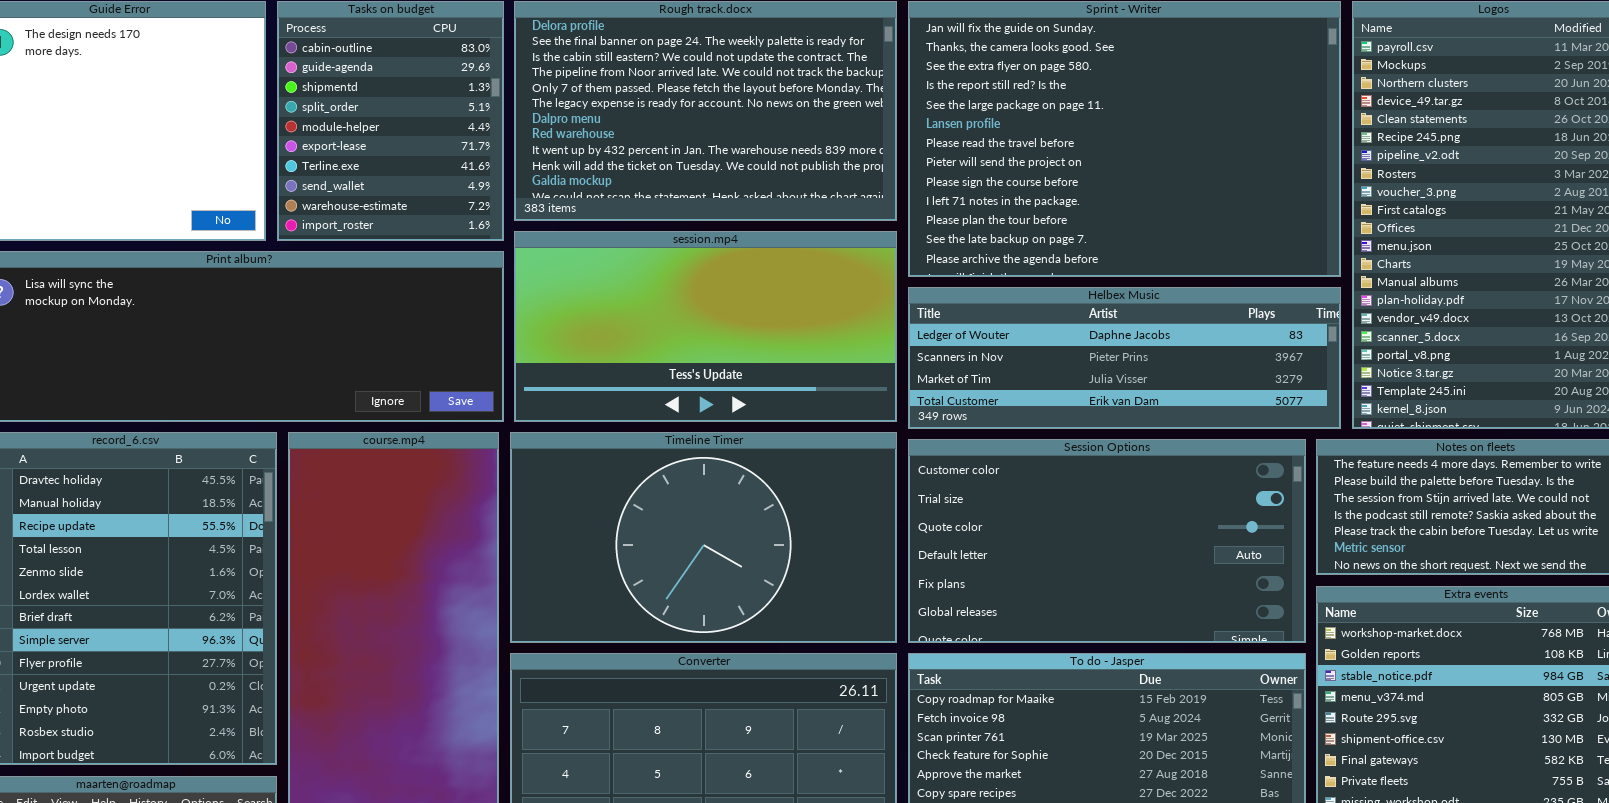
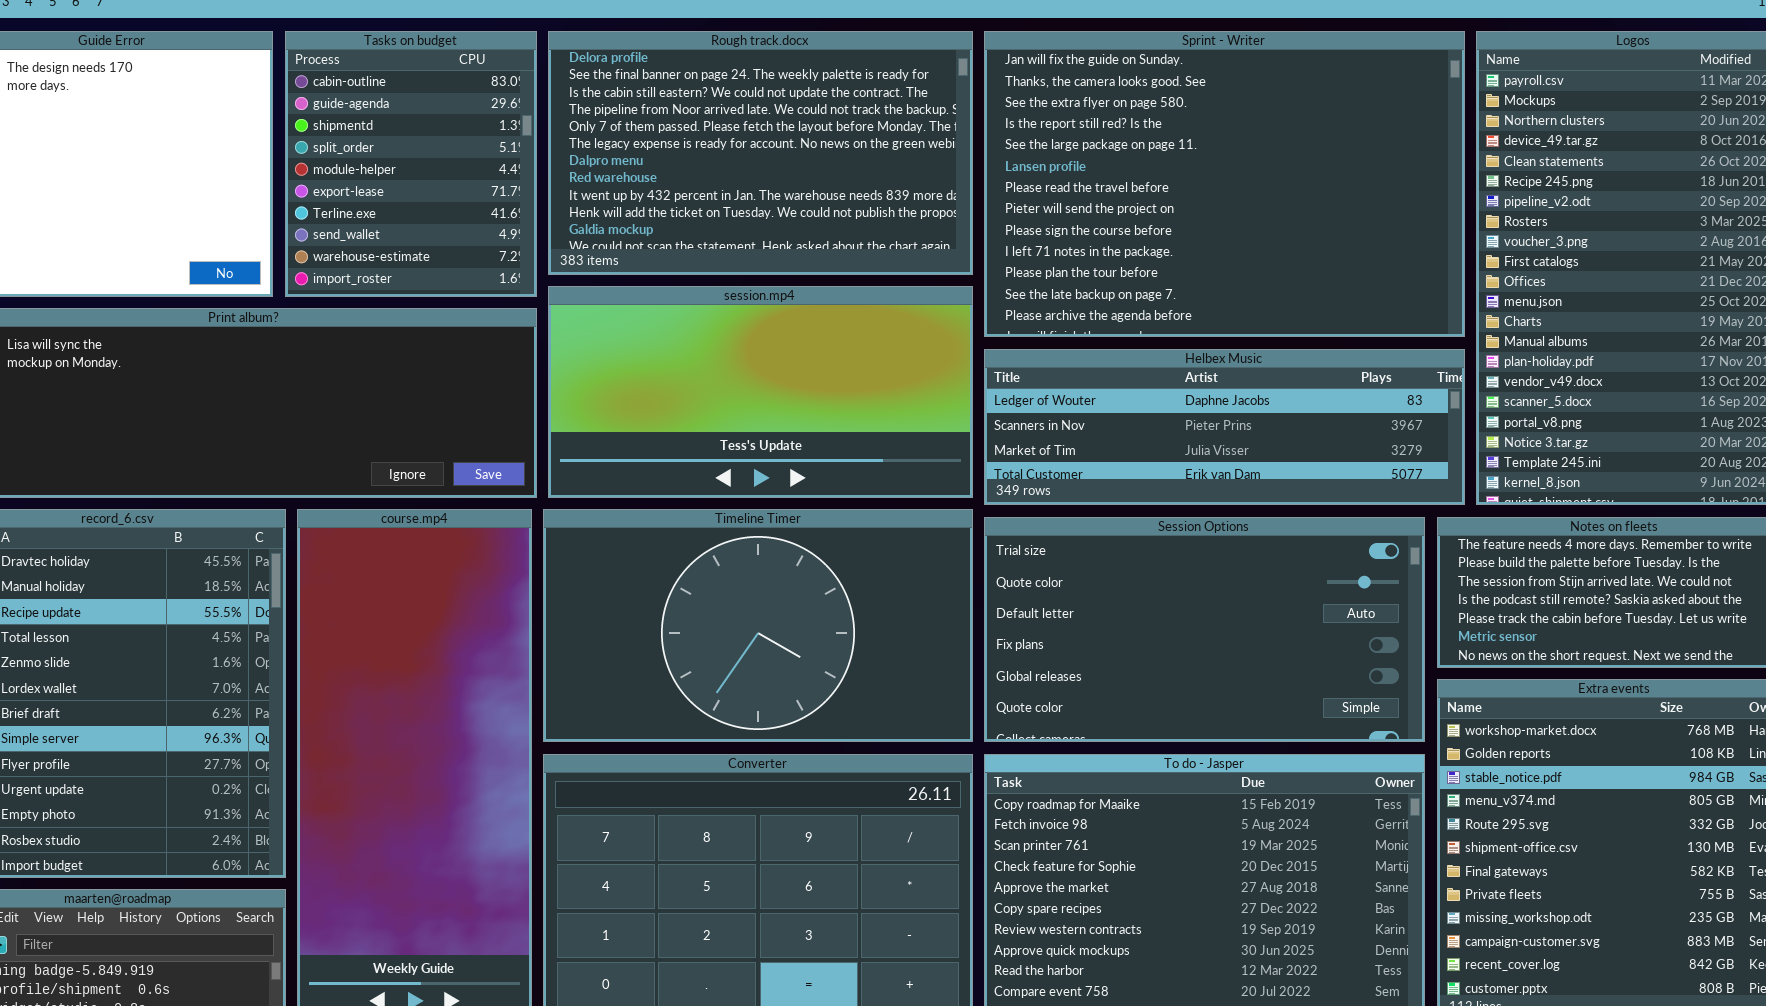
Session Options: [908,439,1306,643] -> [984,517,1425,742], scrolled down 1 row

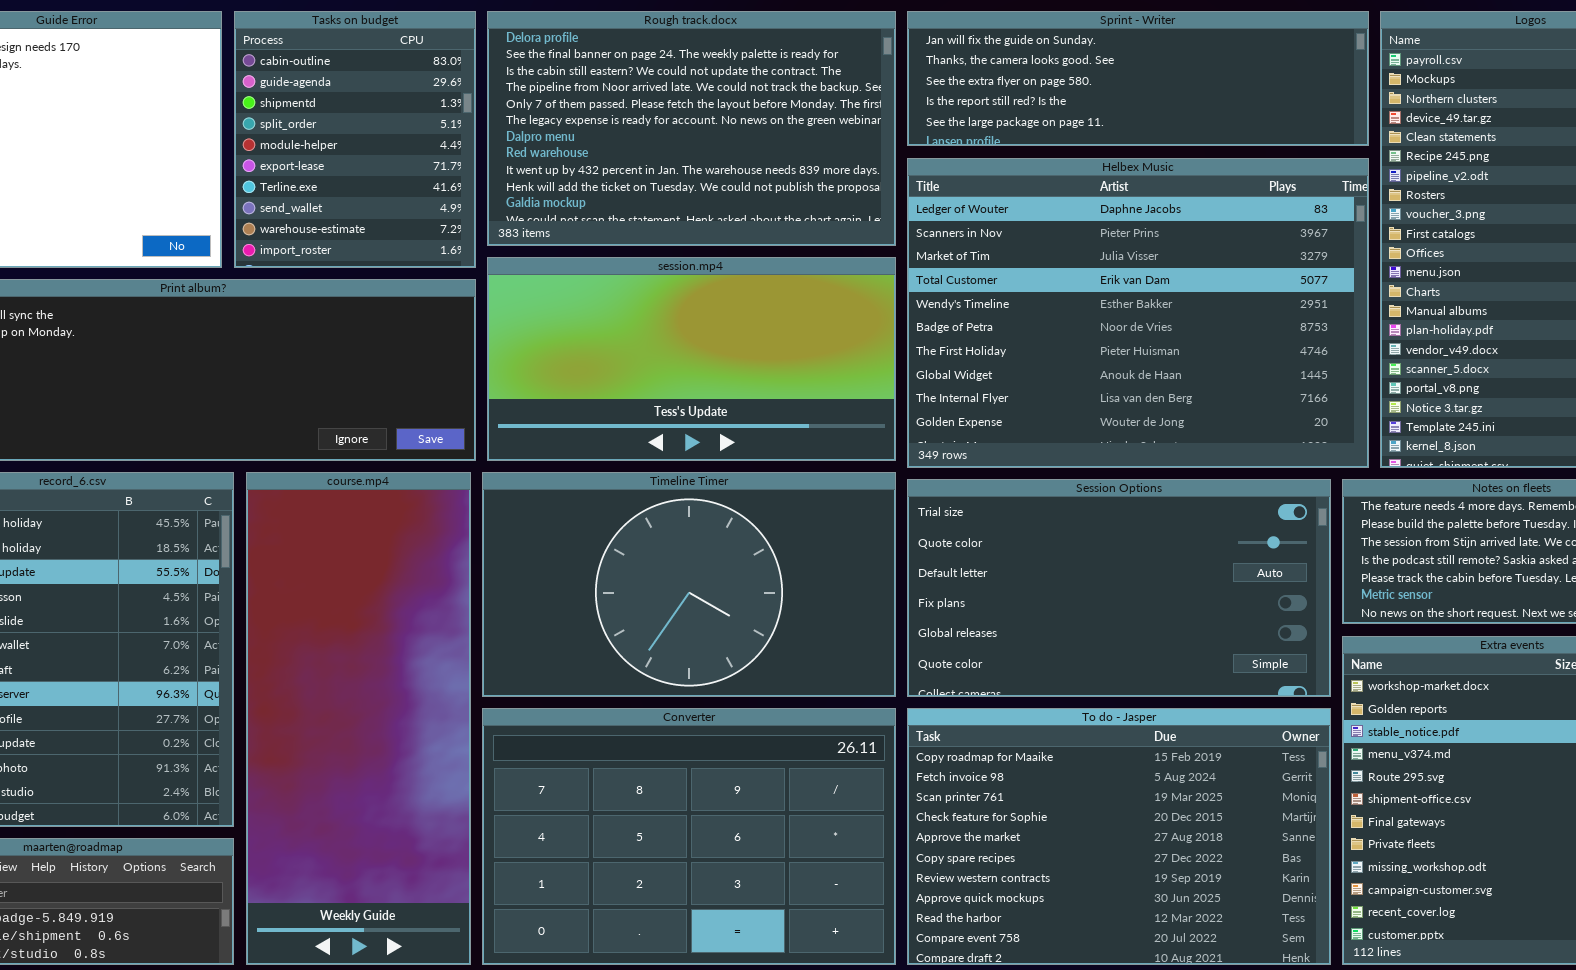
Sprint - Writer: [984,31,1465,337] -> [907,11,1369,146], resized
Helbex Music: [984,349,1465,505] -> [907,158,1369,468], resized

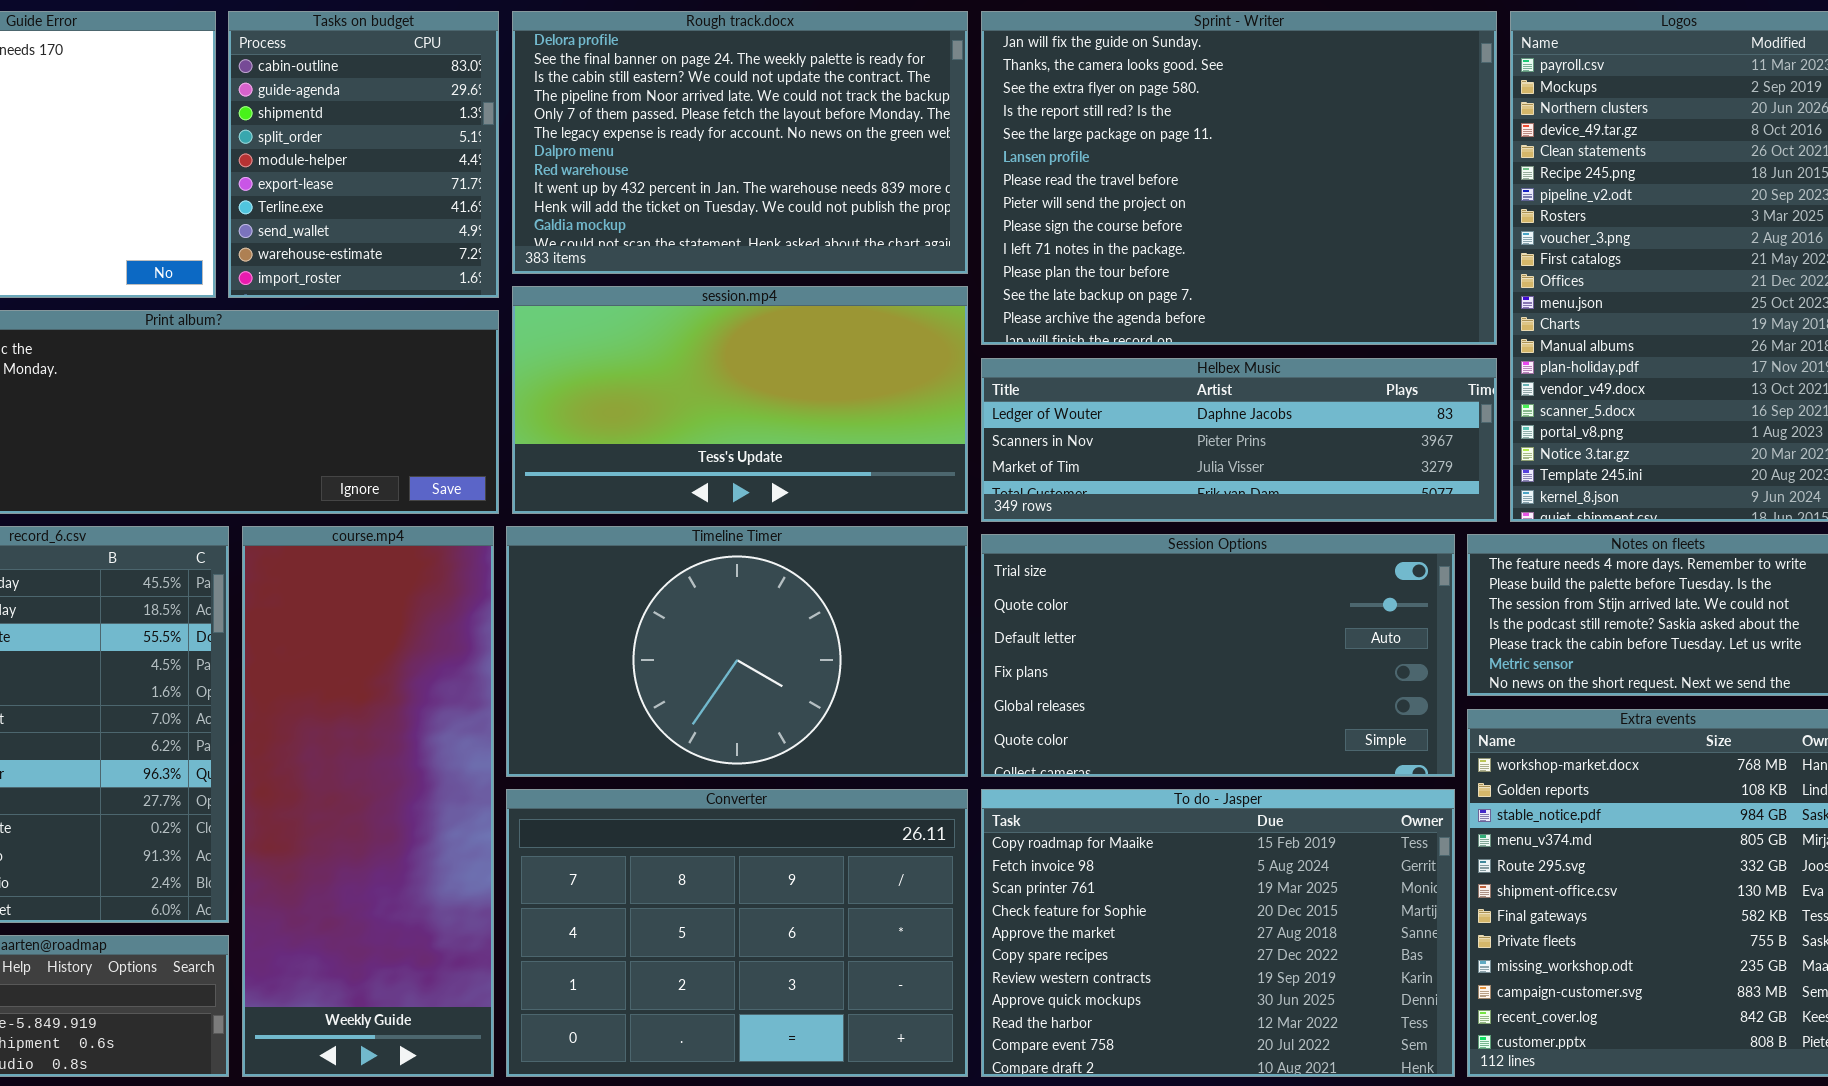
Sprint - Writer: [907,11,1369,146] -> [981,11,1497,345], resized
Helbex Music: [907,158,1369,468] -> [981,358,1497,522], resized

